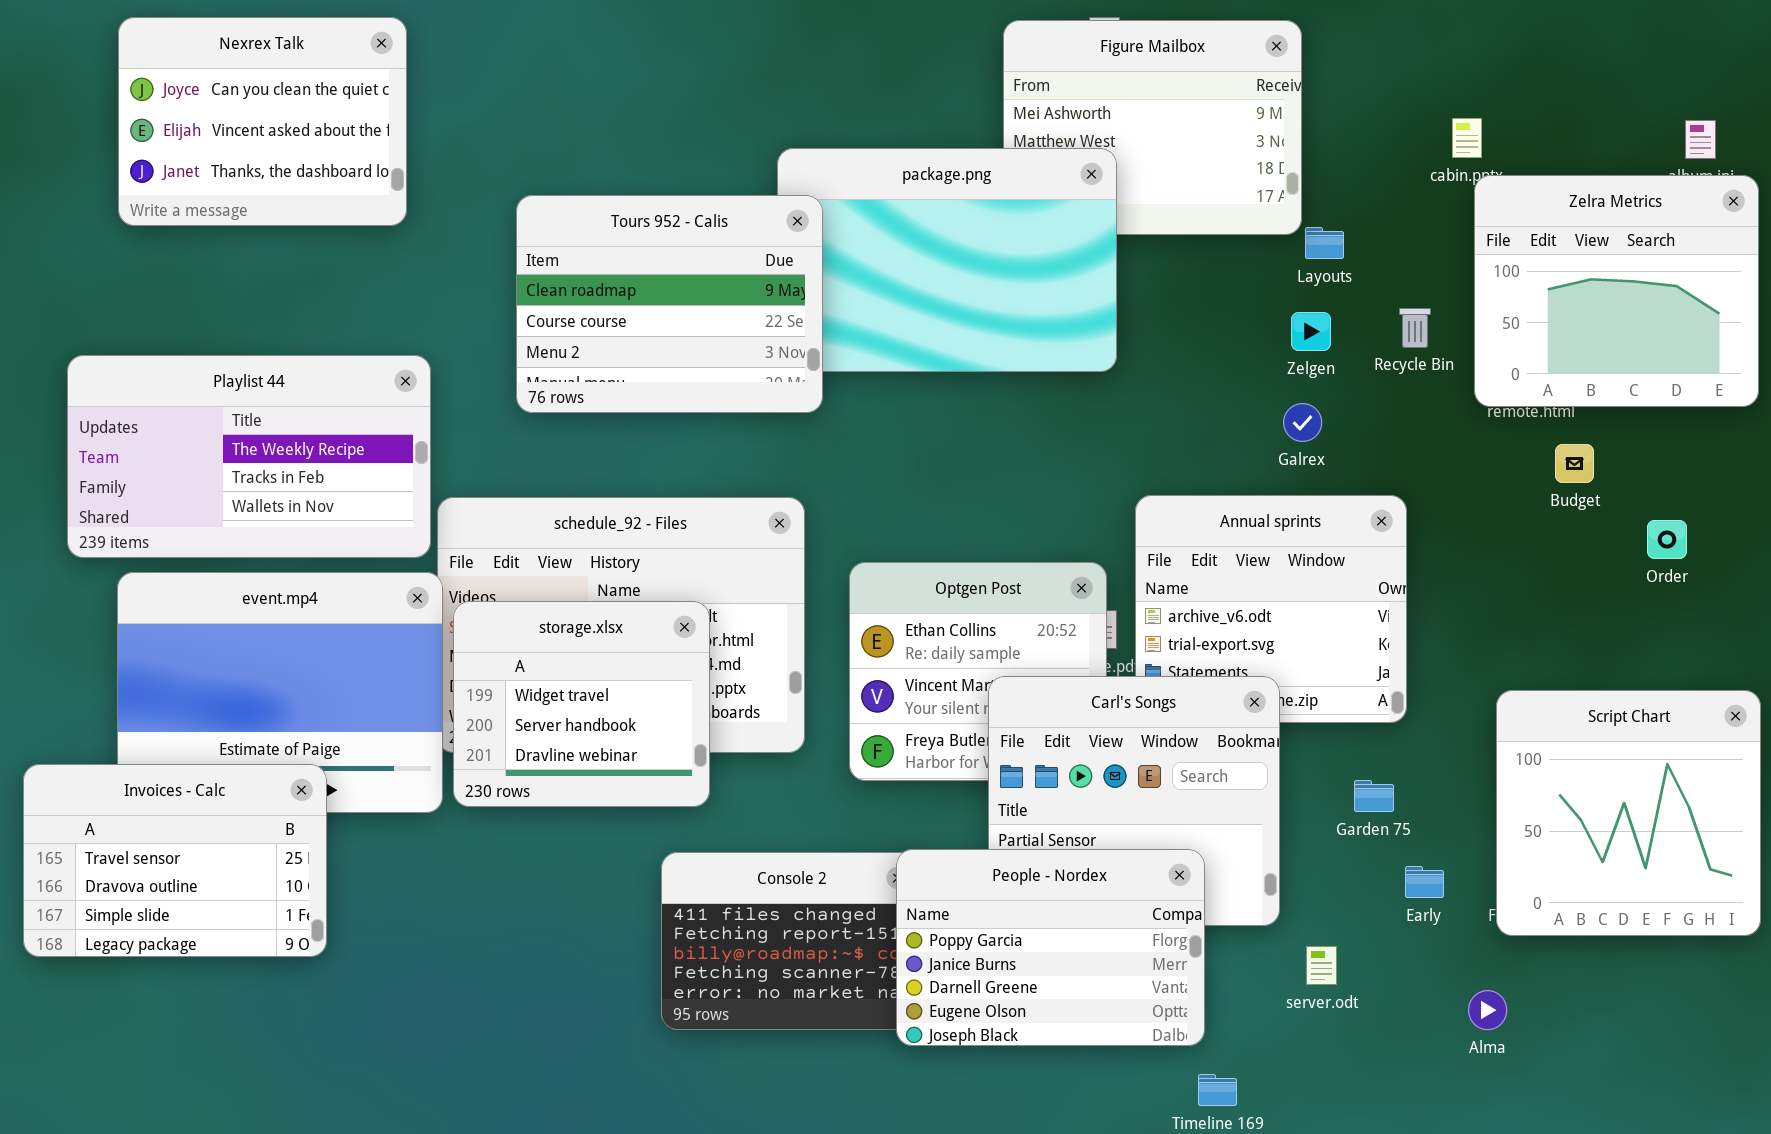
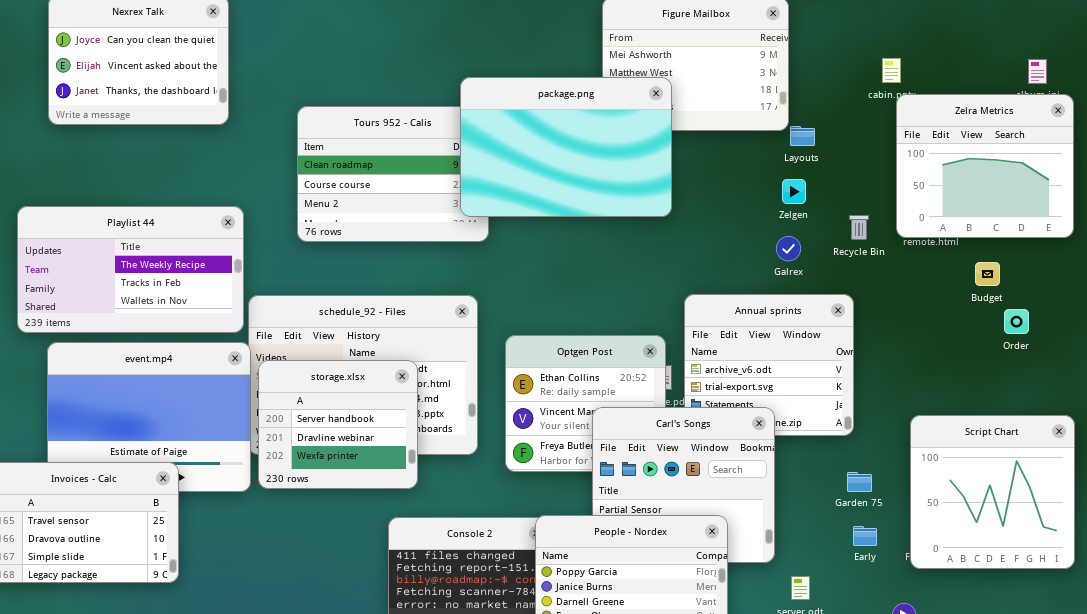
package.png: [777,148,1117,372] -> [460,77,672,217], raised
Recycle Bin: [1399,308,1431,348] -> [849,215,869,240], moved
Budget: [1555,444,1594,483] -> [975,262,1000,286], moved
storage.xlsx: [453,601,710,807] -> [258,360,418,489], scrolled down 1 row
Garden 75: [1354,780,1394,812] -> [847,472,872,492], moved

